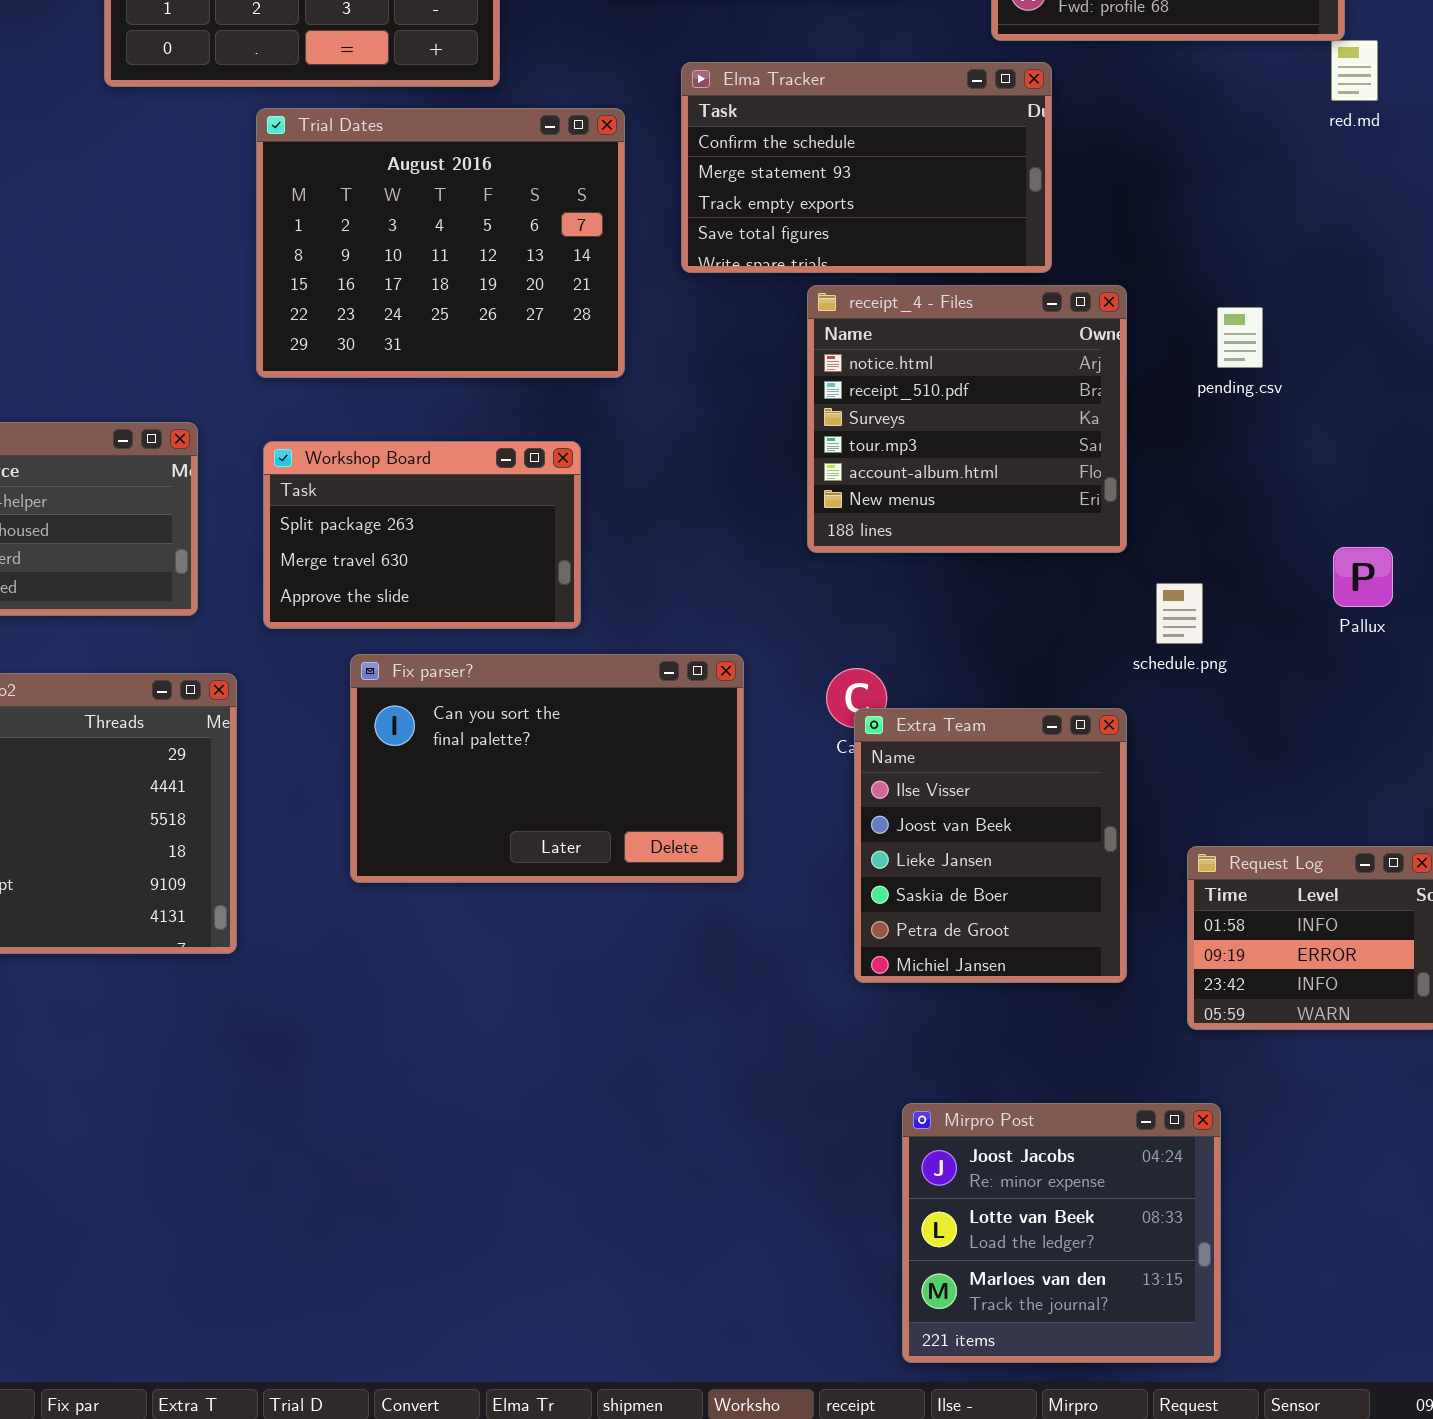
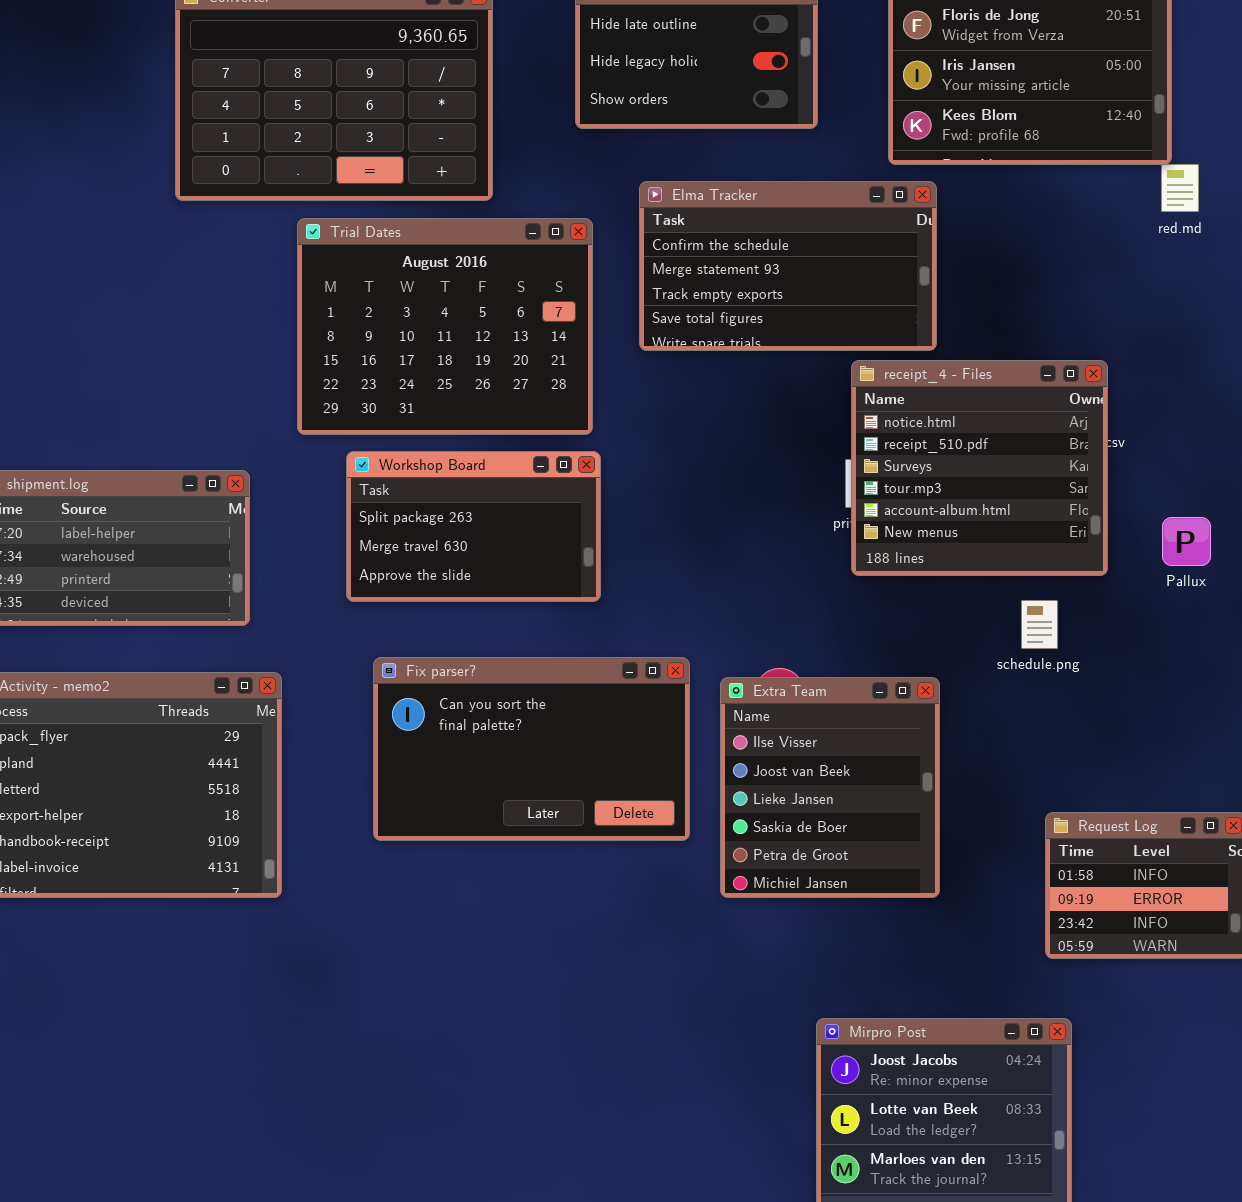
receipt_4 - Files: [807,285,1127,553] -> [851,360,1108,576], moved
Workshop Board: [263,441,581,629] -> [346,451,601,602], moved
Pallux: [1333,547,1393,607] -> [1162,517,1211,566], moved
Extra Team: [854,708,1127,983] -> [720,677,940,898], moved

